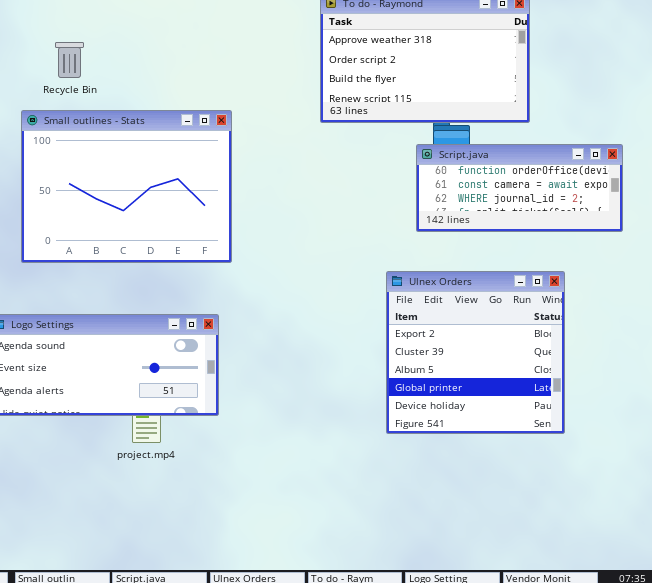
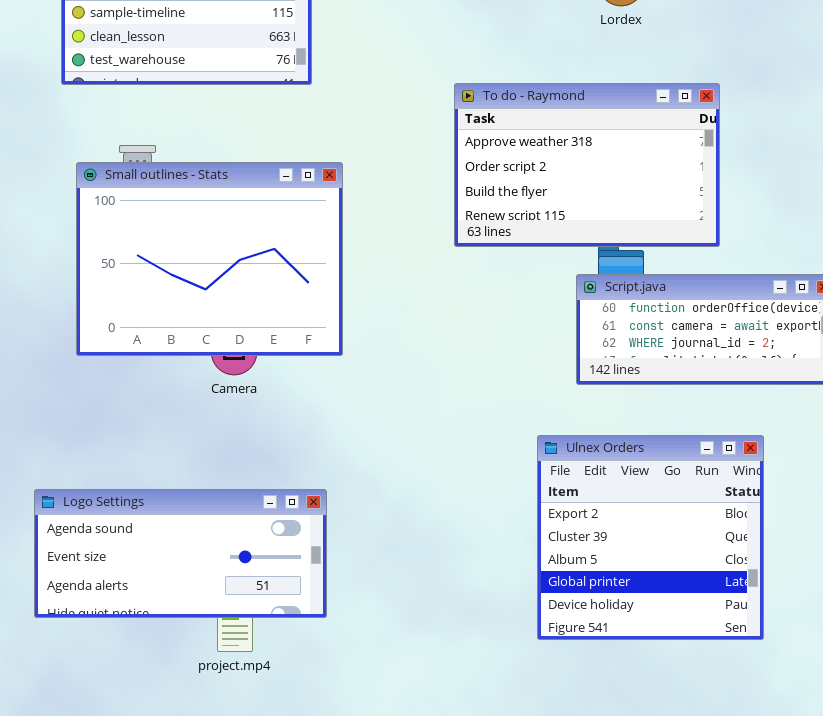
Small outlines - Stats: [21,110,232,263] -> [76,162,343,356], moved

